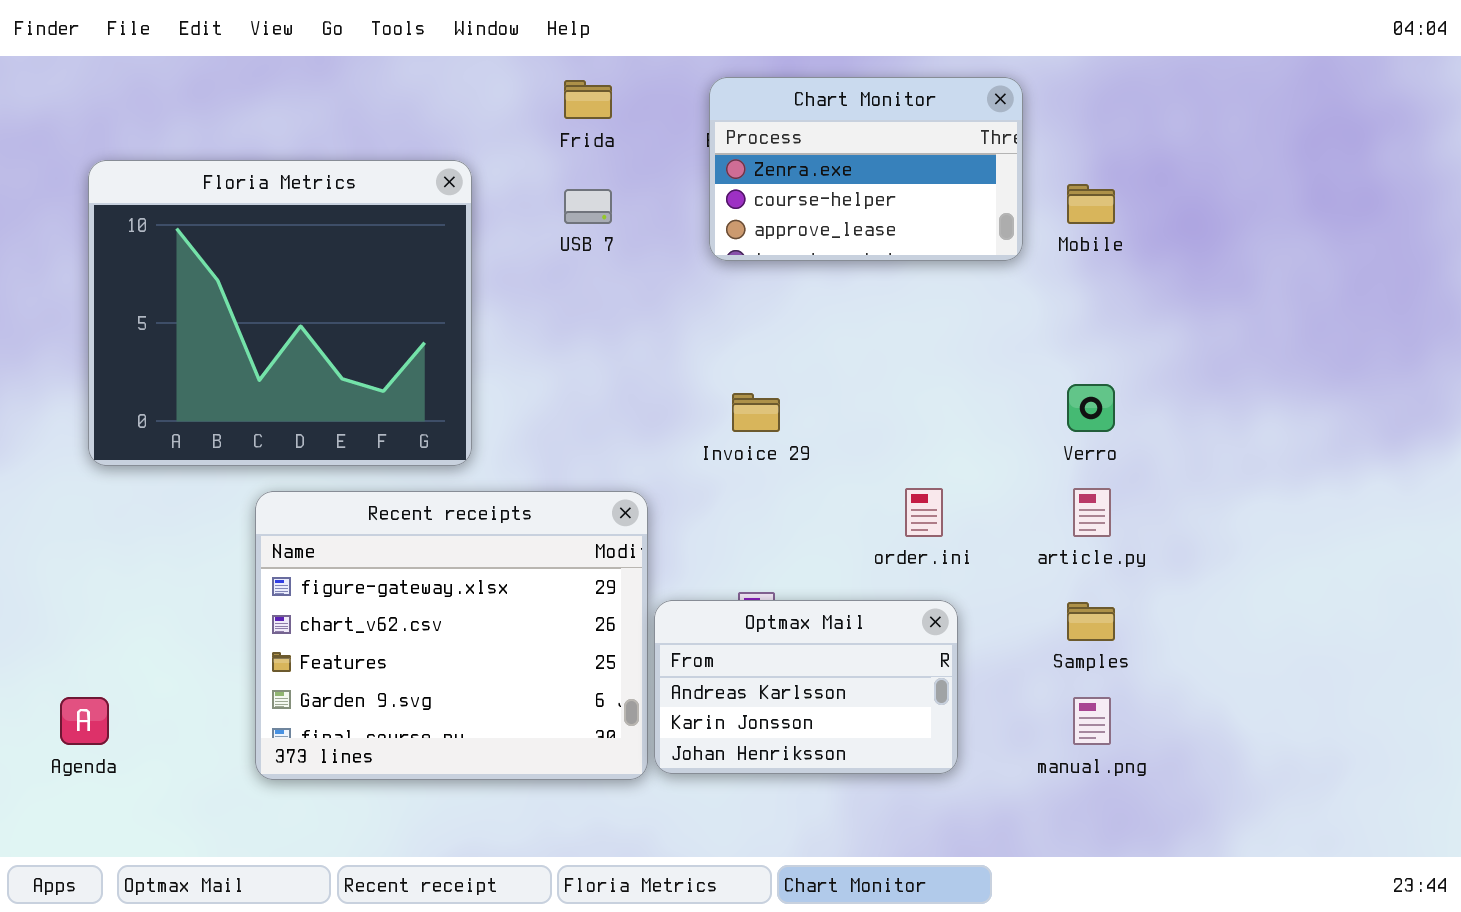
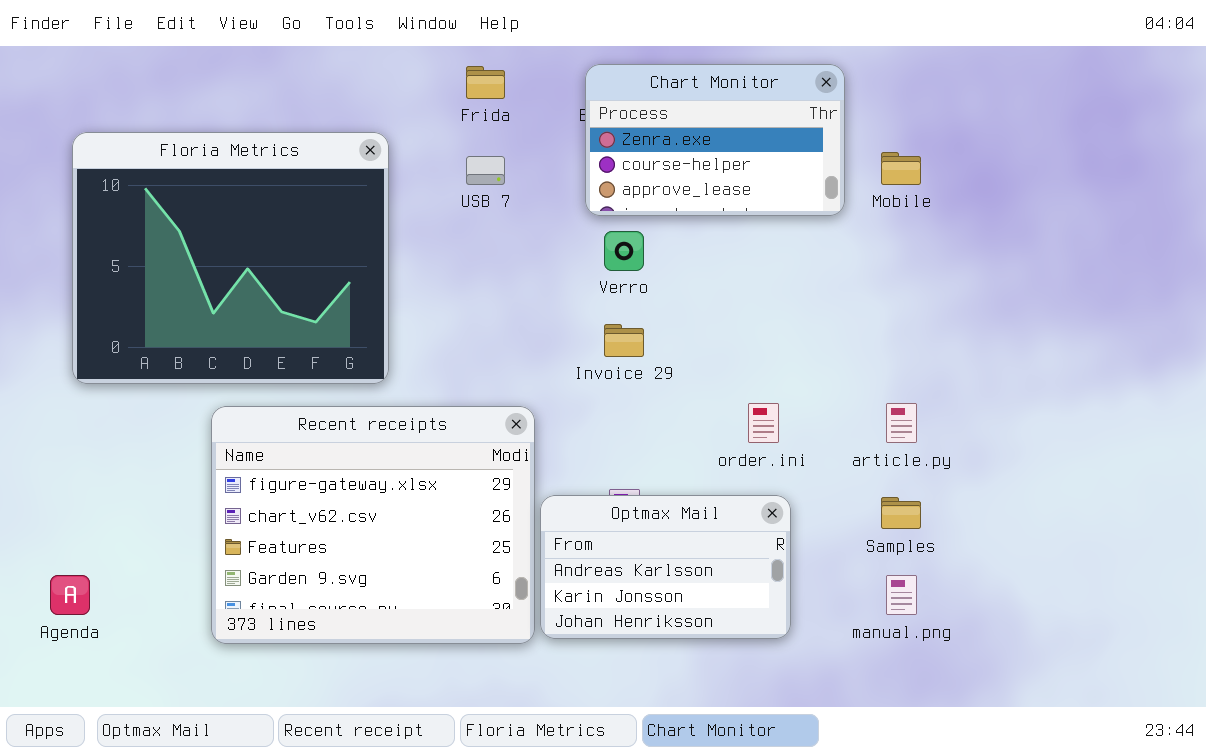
Verro: [1067,384,1115,432] -> [604,231,644,271], moved

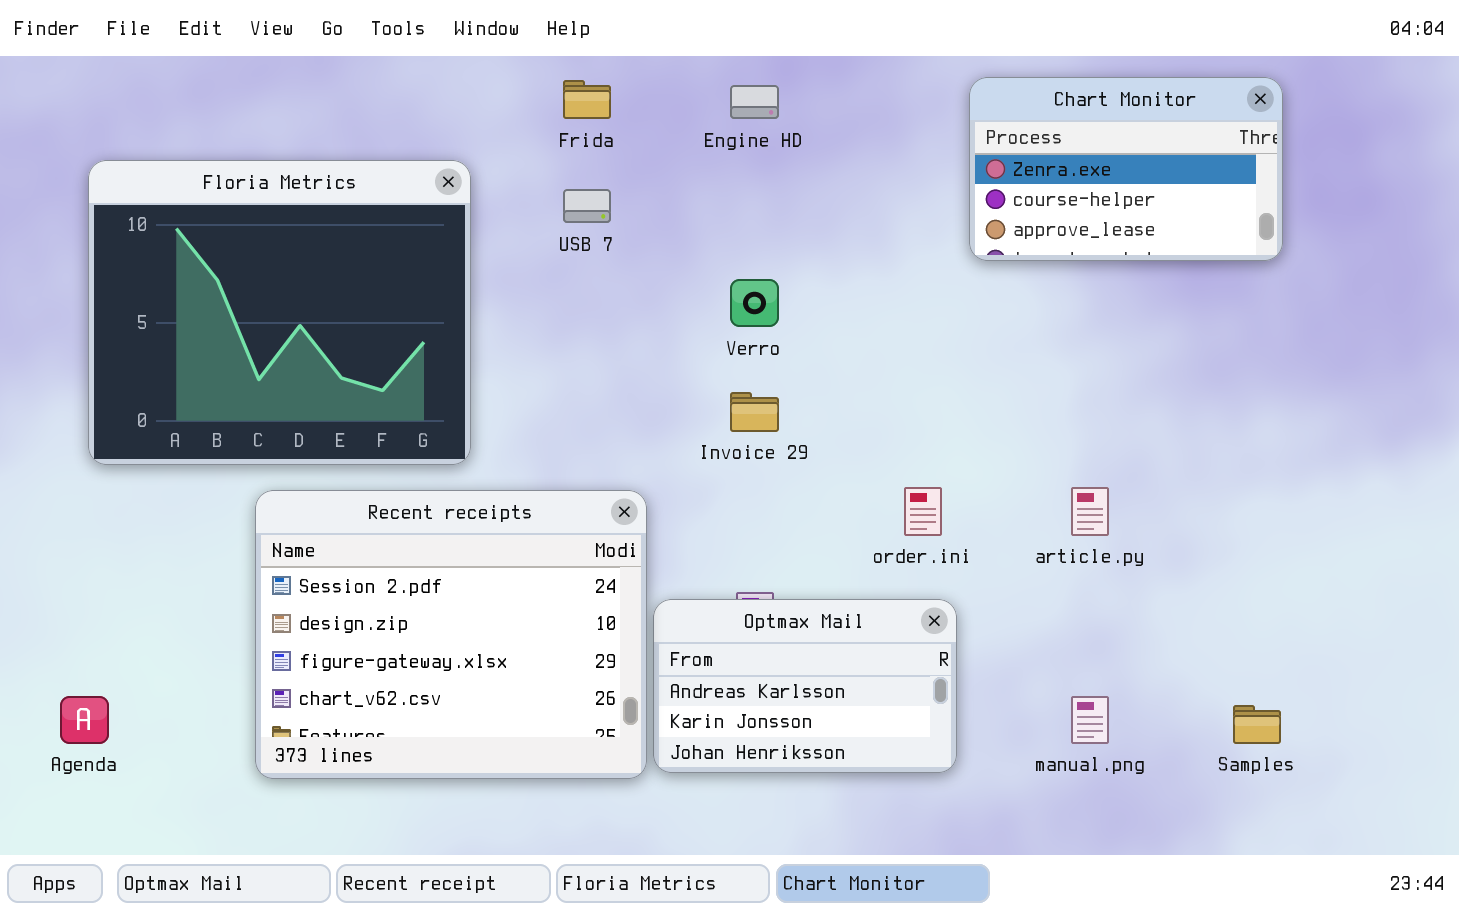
Chart Monitor: [585,64,845,216] -> [969,77,1283,261], moved
Recent receipts: [211,406,535,644] -> [255,490,647,779], scrolled up 2 rows
Samples: [881,497,921,529] -> [1233,705,1281,744], moved

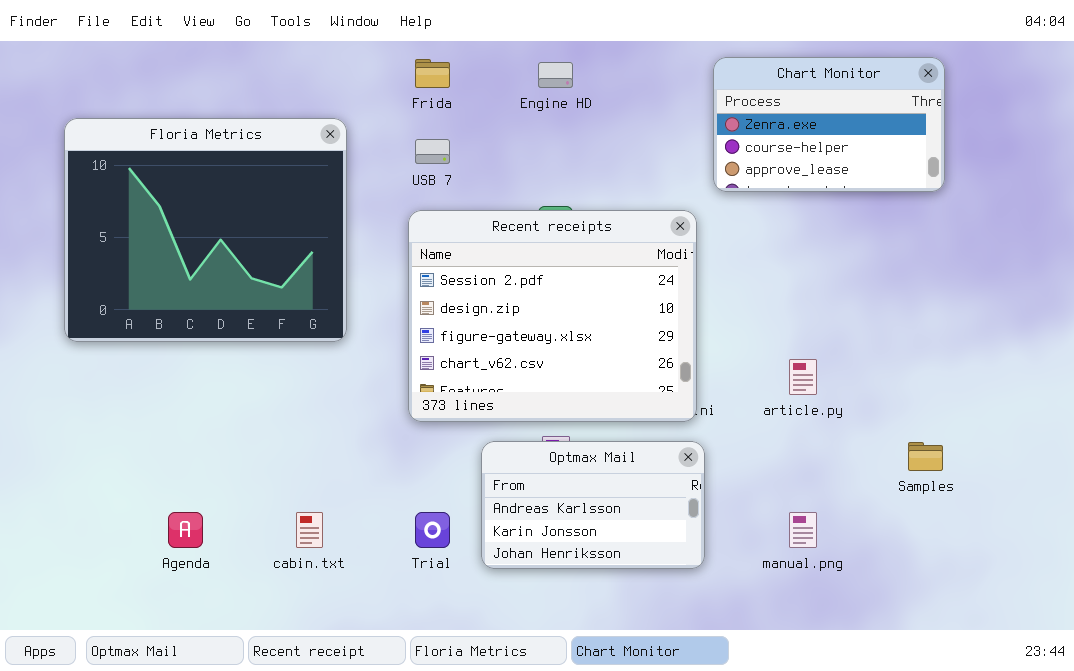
Recent receipts: [255,490,647,779] -> [408,210,697,422], moved
Agenda: [60,696,109,744] -> [168,512,203,548], moved
Samples: [1233,705,1281,744] -> [908,442,943,471], moved

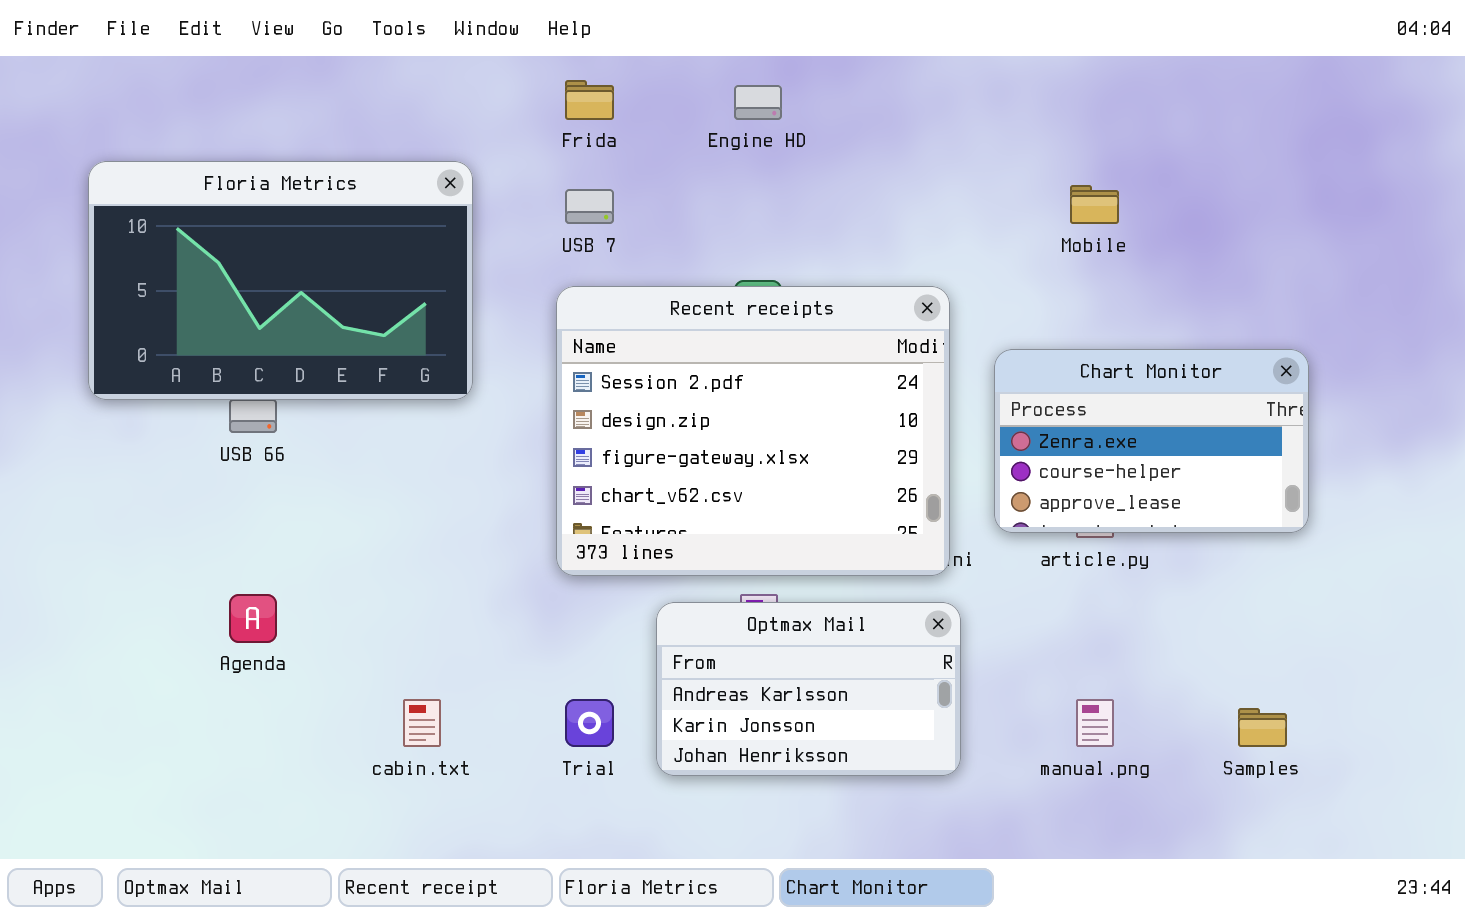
Chart Monitor: [713,57,945,192] -> [994,349,1309,533], moved
Floria Metrics: [64,118,347,342] -> [88,161,473,400], resized
Samples: [908,442,943,471] -> [1238,708,1287,747], moved
Agenda: [168,512,203,548] -> [229,594,277,643], moved

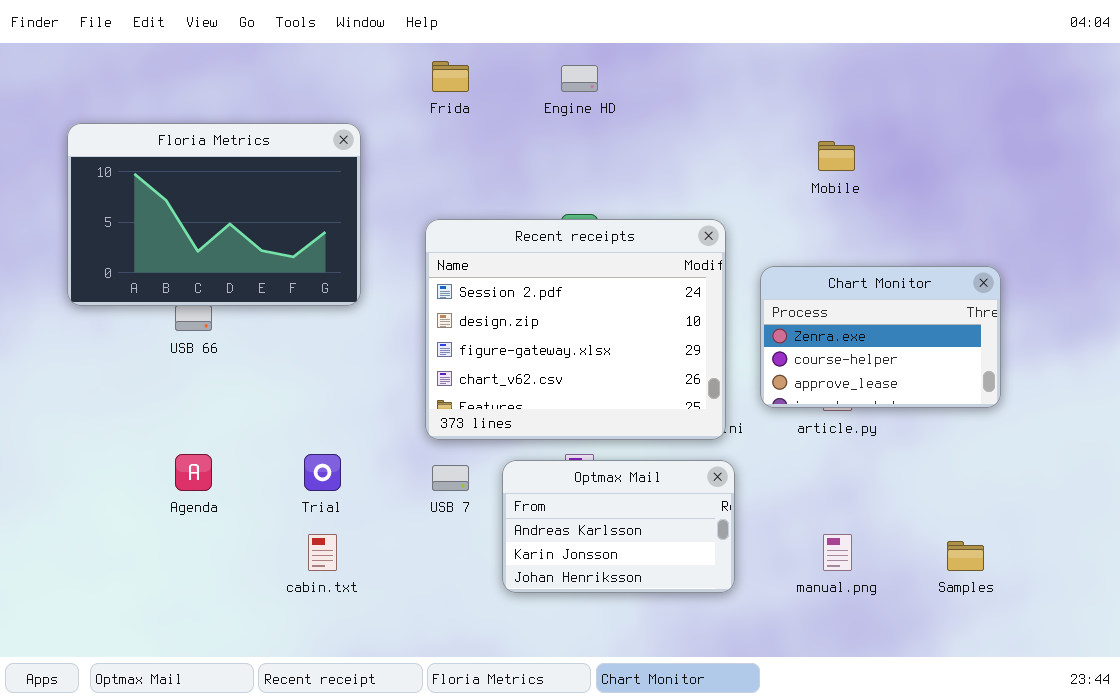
USB 7: [565,189,614,224] -> [432,465,469,491], moved
Trial: [565,699,614,747] -> [304,454,341,491], moved

